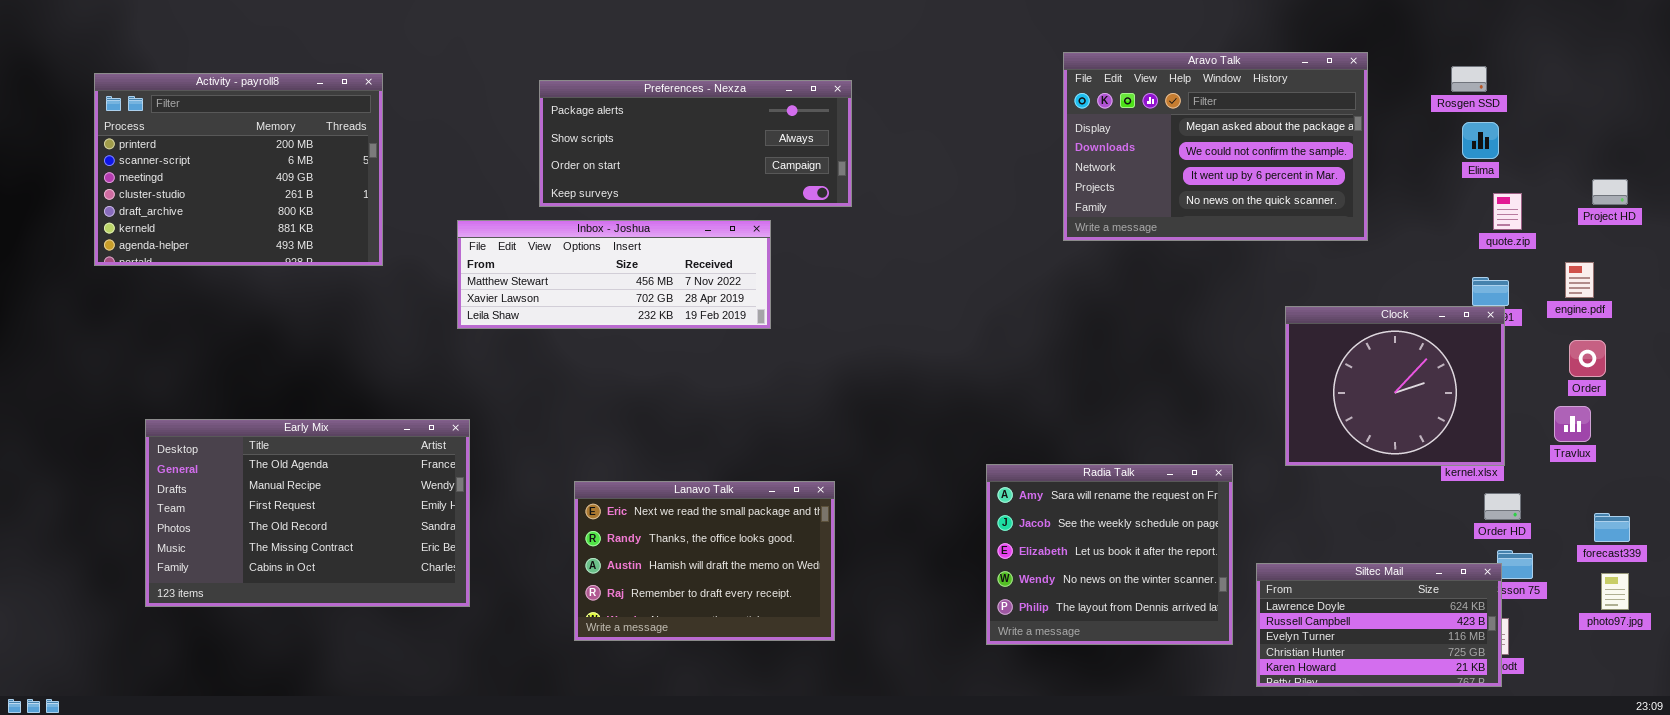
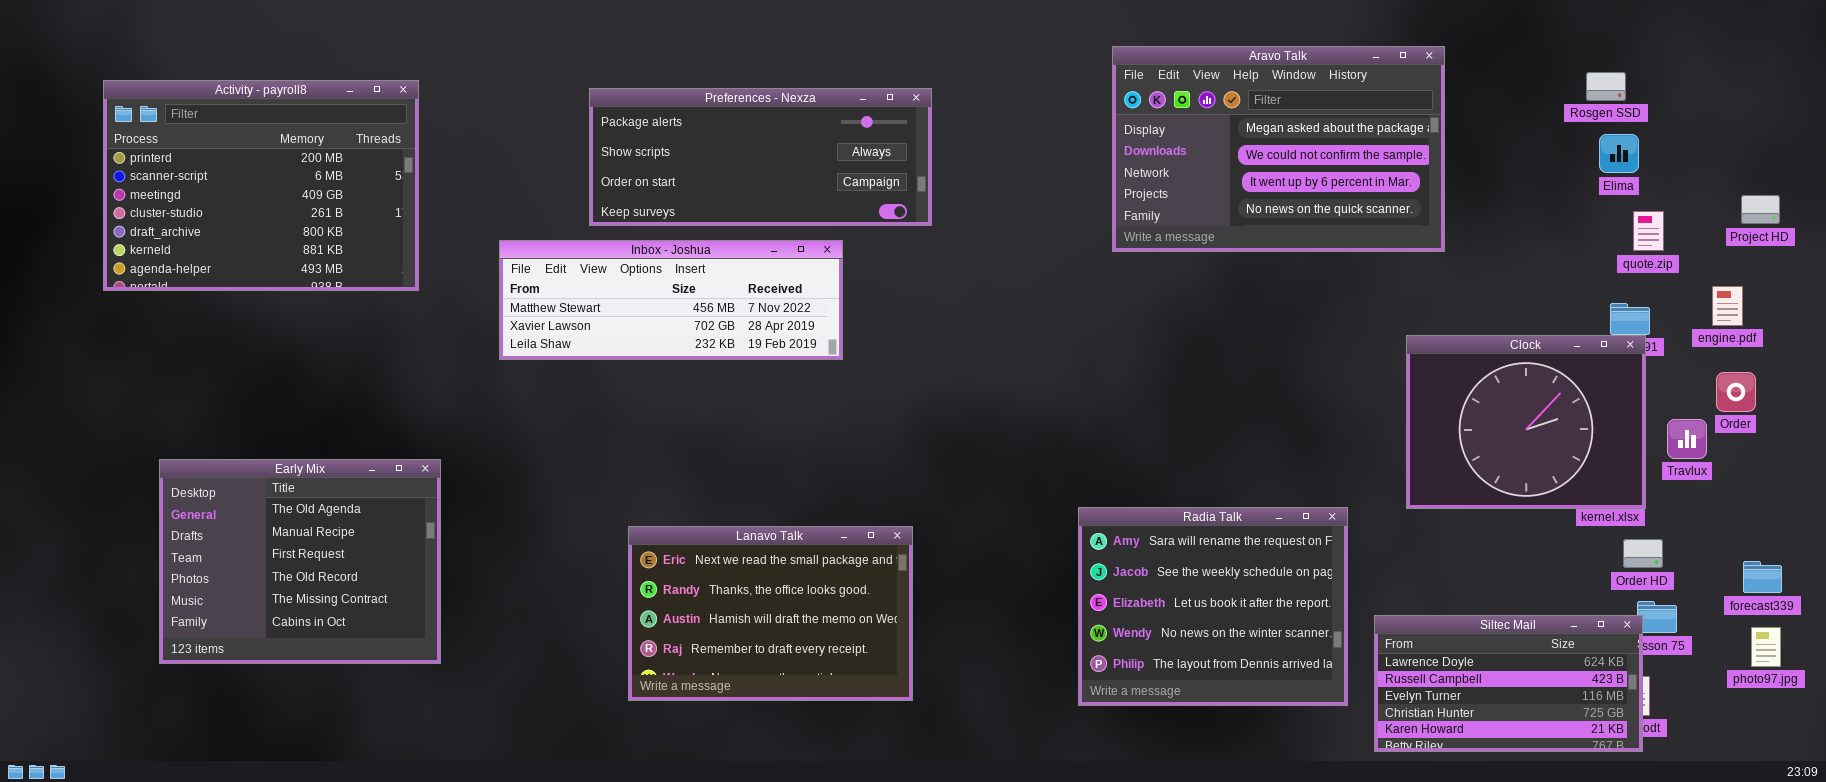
Aravo Talk: [1063,52,1368,241] -> [1112,46,1445,252], moved
Travlux: [1554,406,1591,442] -> [1667,419,1707,459], moved
Early Mix: [145,419,470,607] -> [159,459,441,664], resized

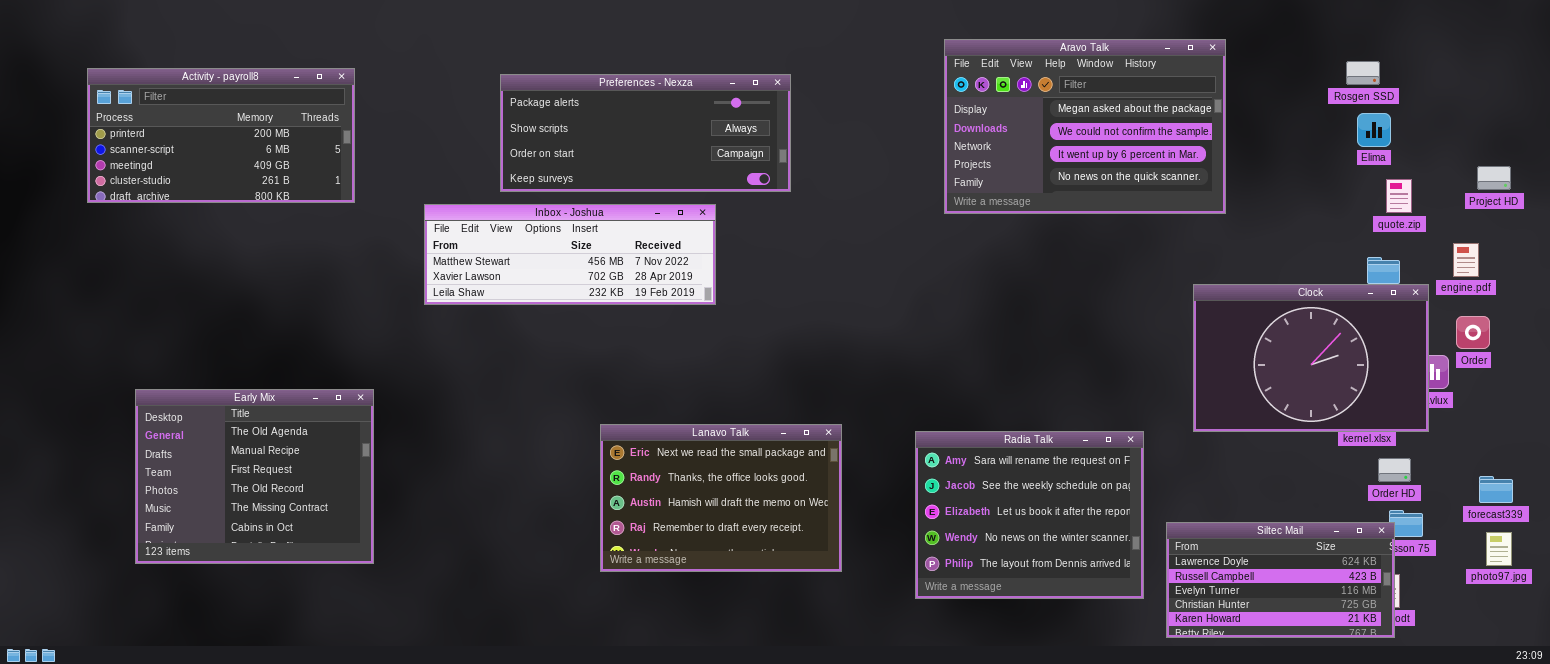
Activity - payroll8: [103,80,419,291] -> [87,68,355,203], resized
Clock: [1406,335,1646,509] -> [1193,284,1429,432], resized
Lanavo Talk: [628,526,913,701] -> [600,424,842,572], moved

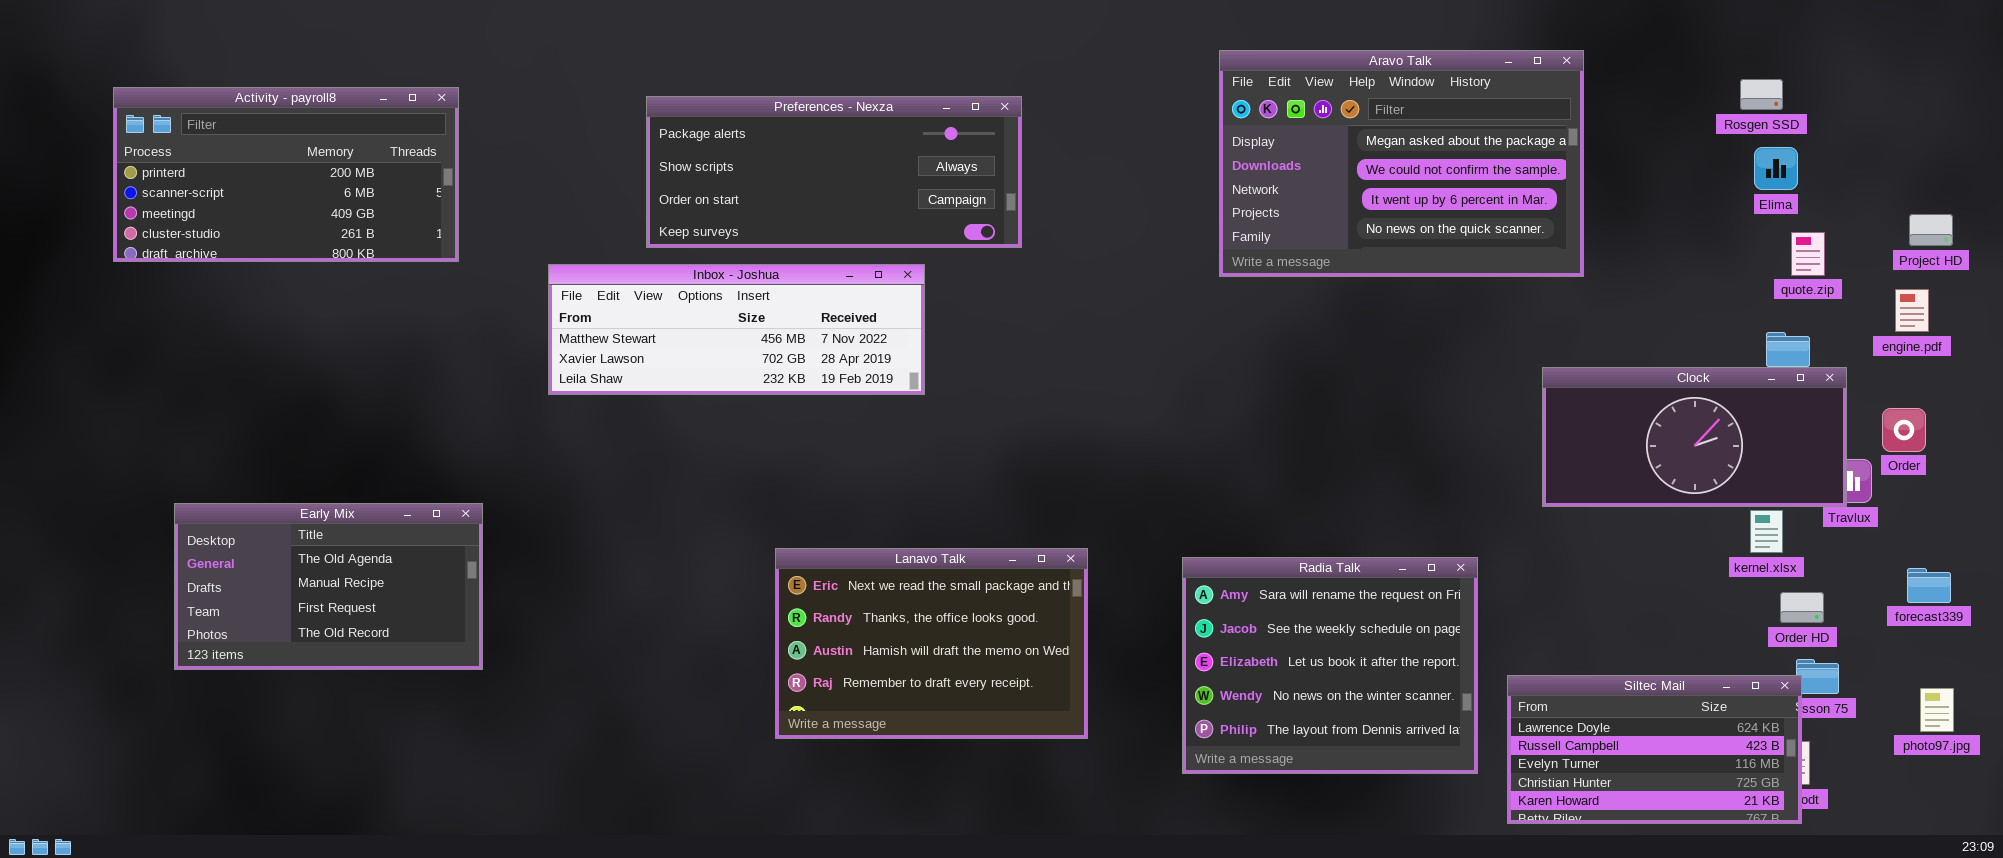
engine.pdf: [1453,243,1479,277] -> [1895,289,1929,332], moved
Clock: [1193,284,1429,432] -> [1542,367,1847,507], resized
Early Mix: [135,389,374,564] -> [174,503,483,670], resized
forecast339: [1479,476,1513,503] -> [1907,568,1951,603], moved

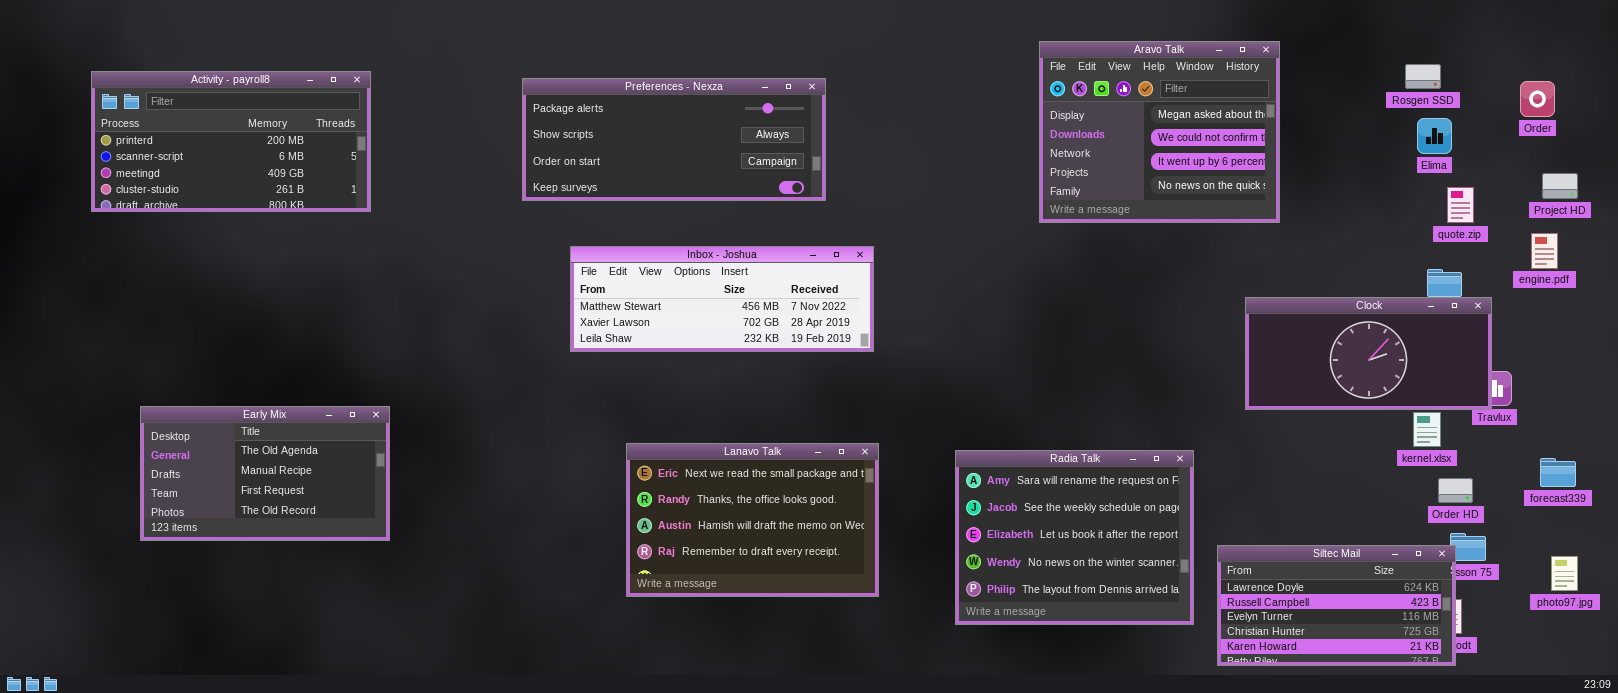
Aravo Talk: [1219,50,1584,277] -> [1039,41,1280,223], resized
Inbox - Joshua: [548,264,925,395] -> [570,246,874,352], moved
Order: [1882,408,1926,452] -> [1520,81,1555,117], moved

